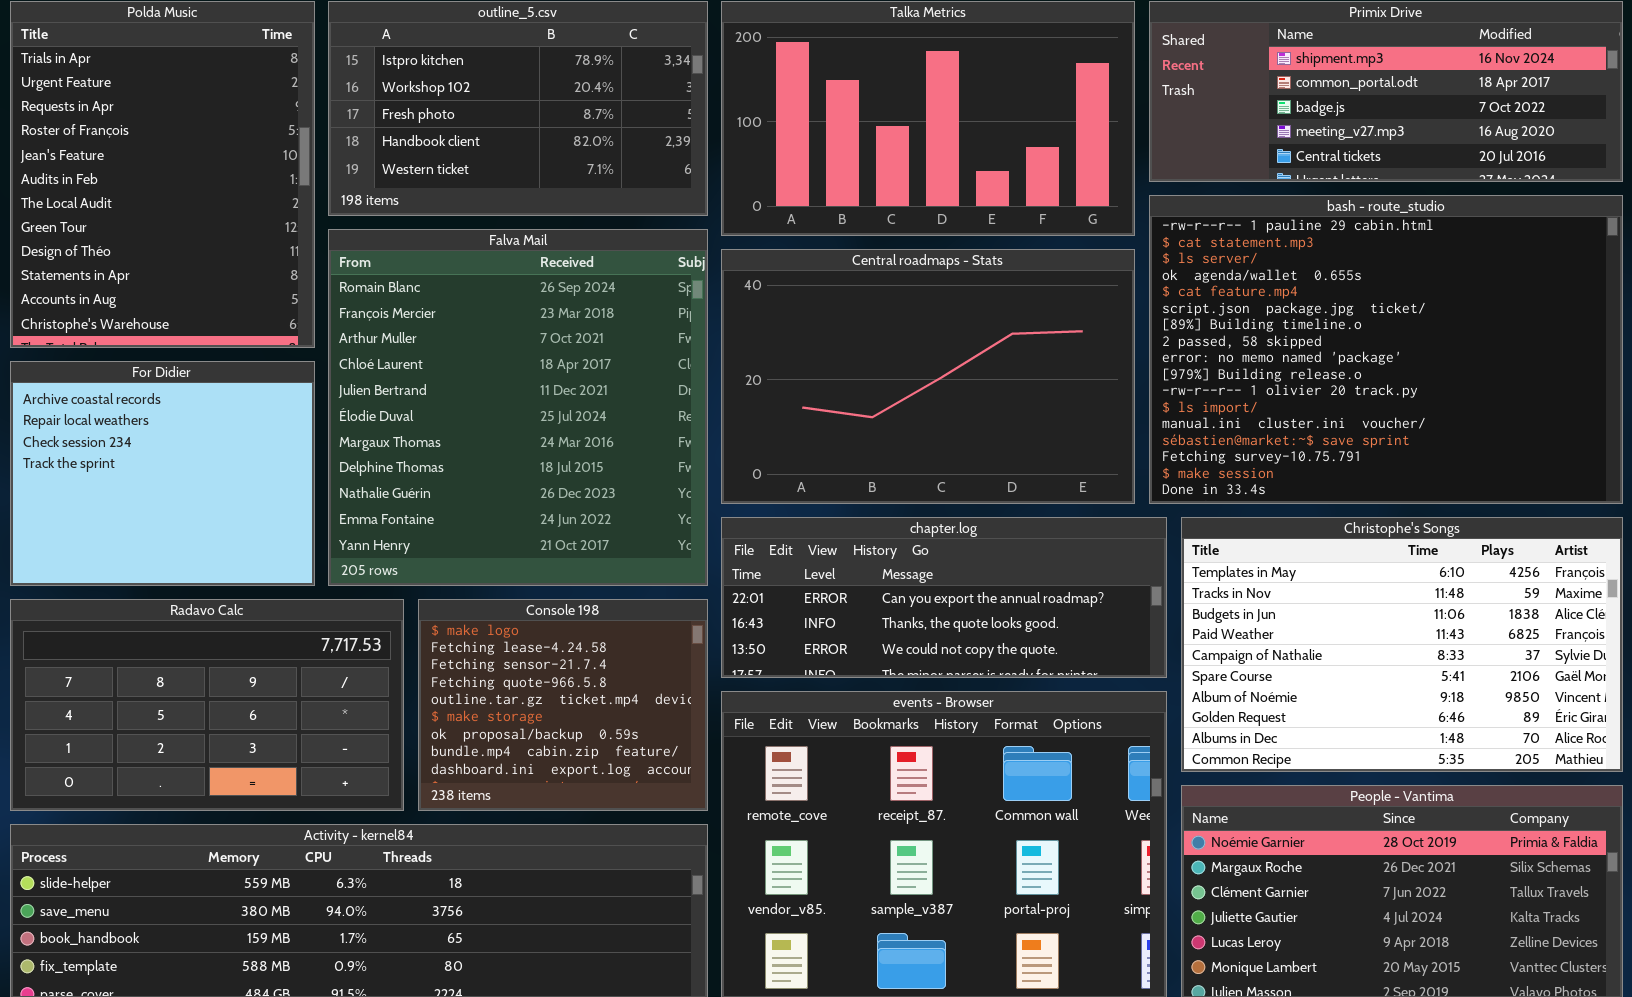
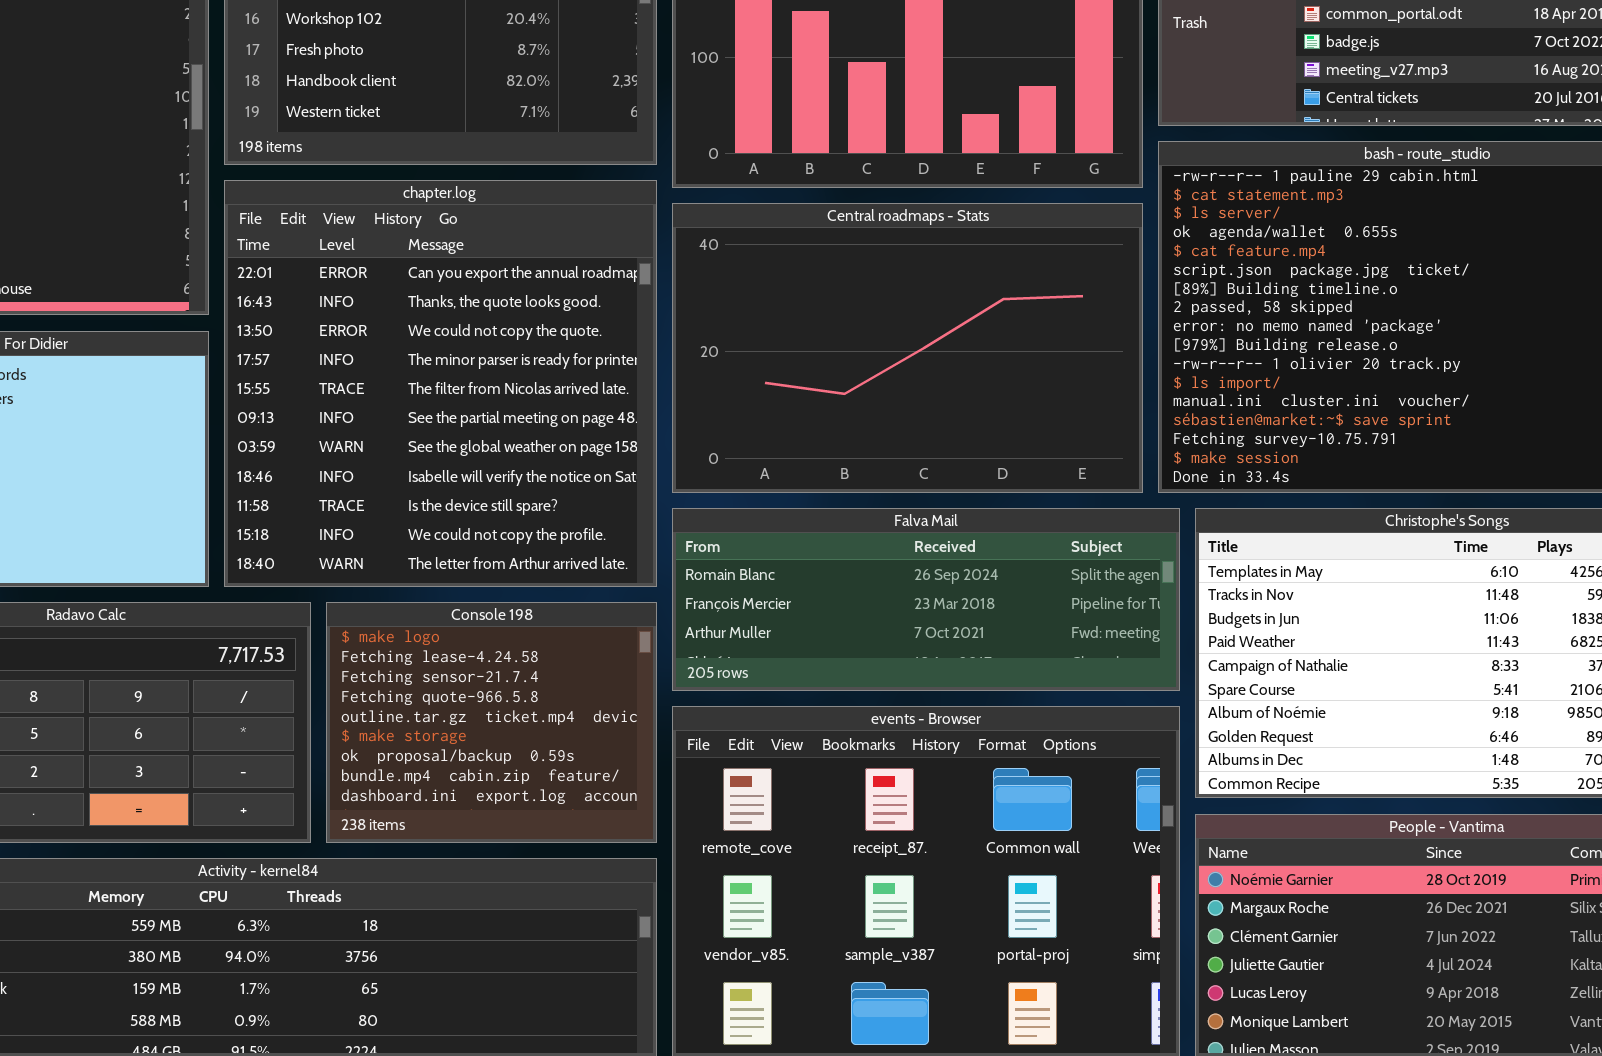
Falva Mail: [328,229,708,586] -> [672,508,1180,691], moved, resized
chapter.log: [721,517,1167,678] -> [224,180,657,587], moved, resized

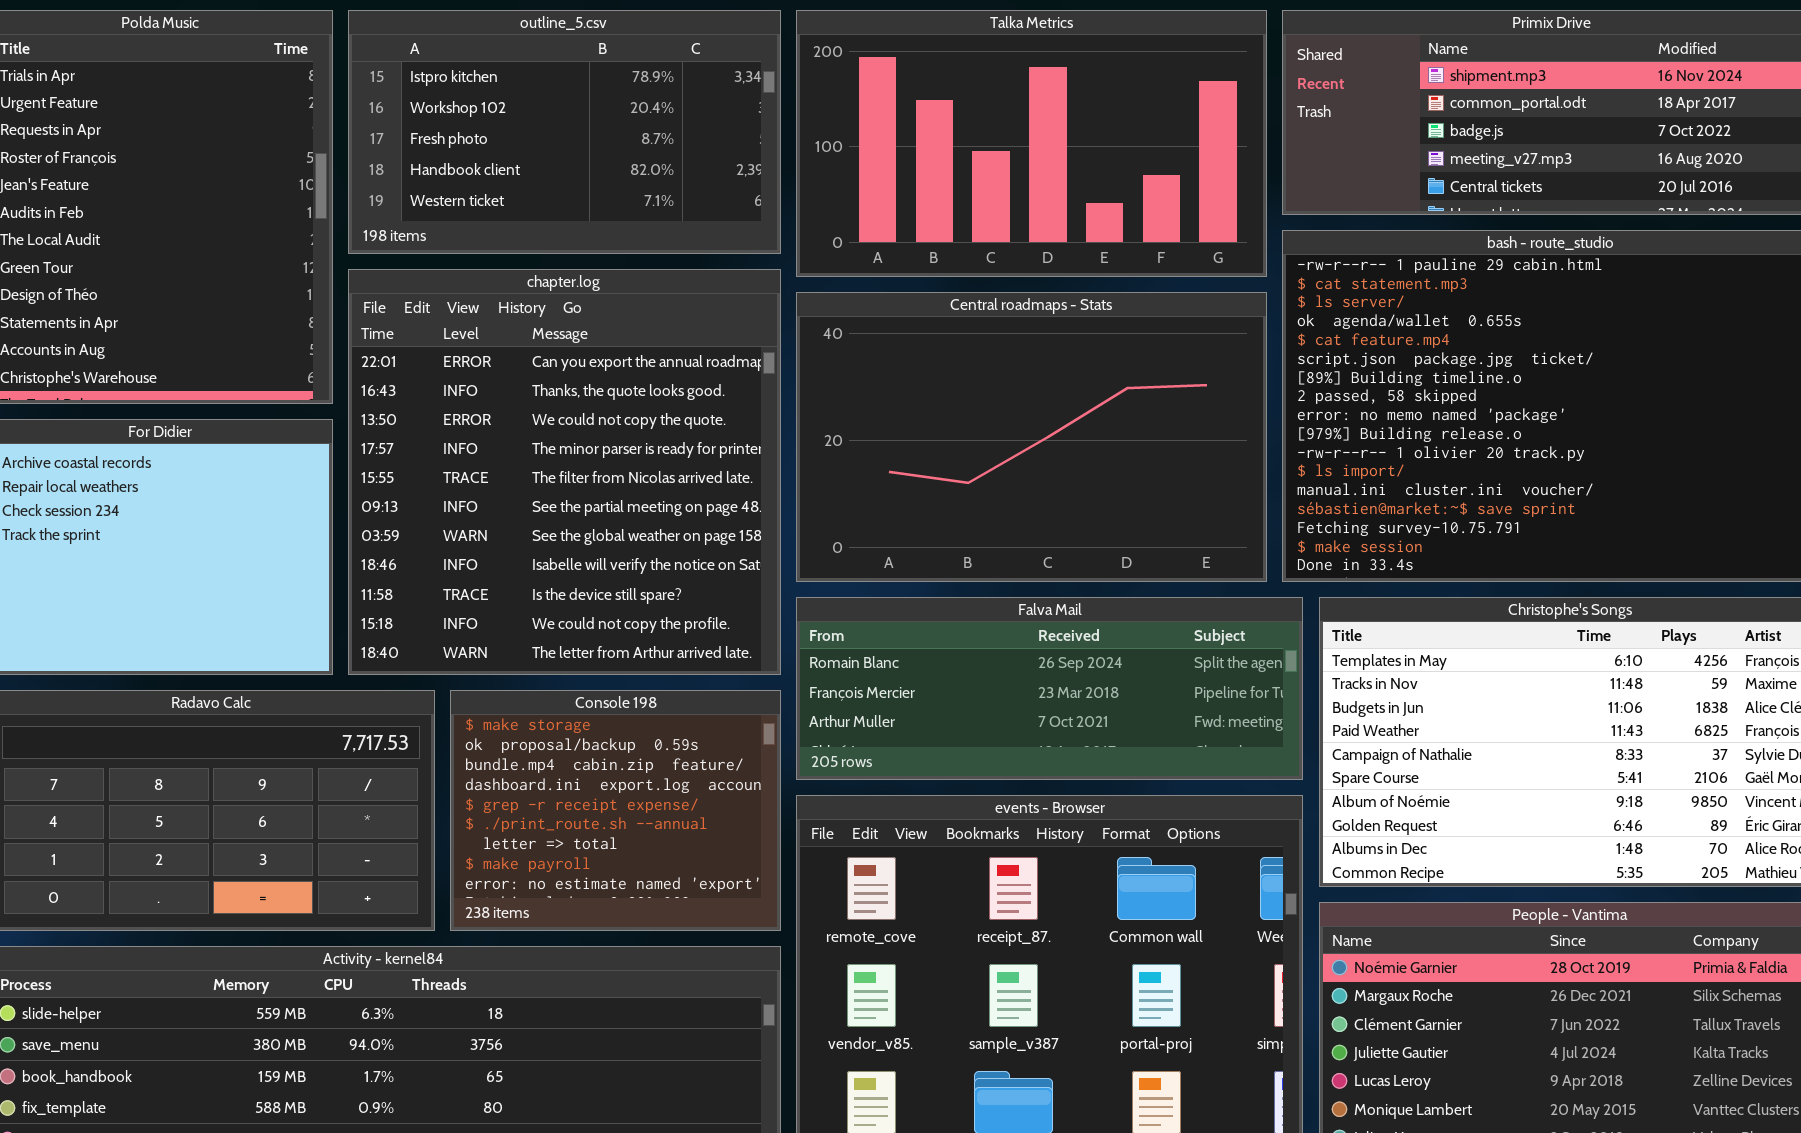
Console 198: [326,602,657,843] -> [450,690,781,931], scrolled down 5 rows

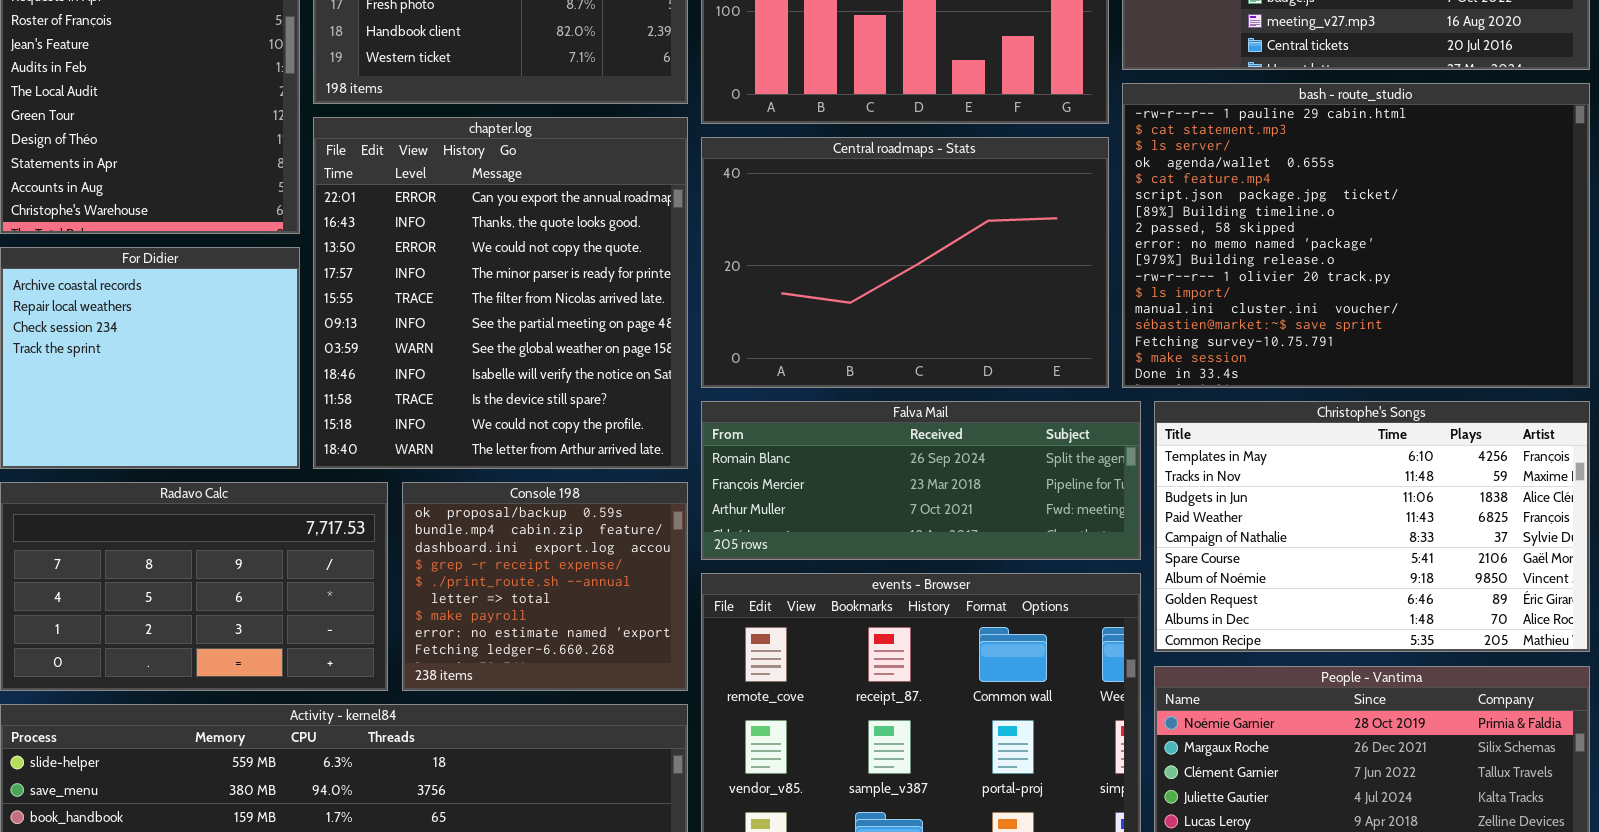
Console 198: [450,690,781,931] -> [402,482,688,691], scrolled down 1 row

